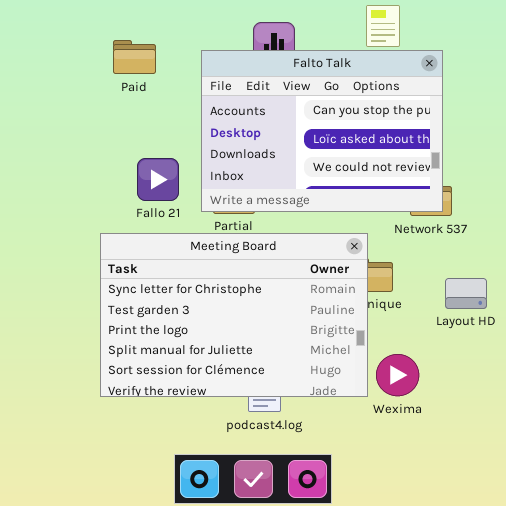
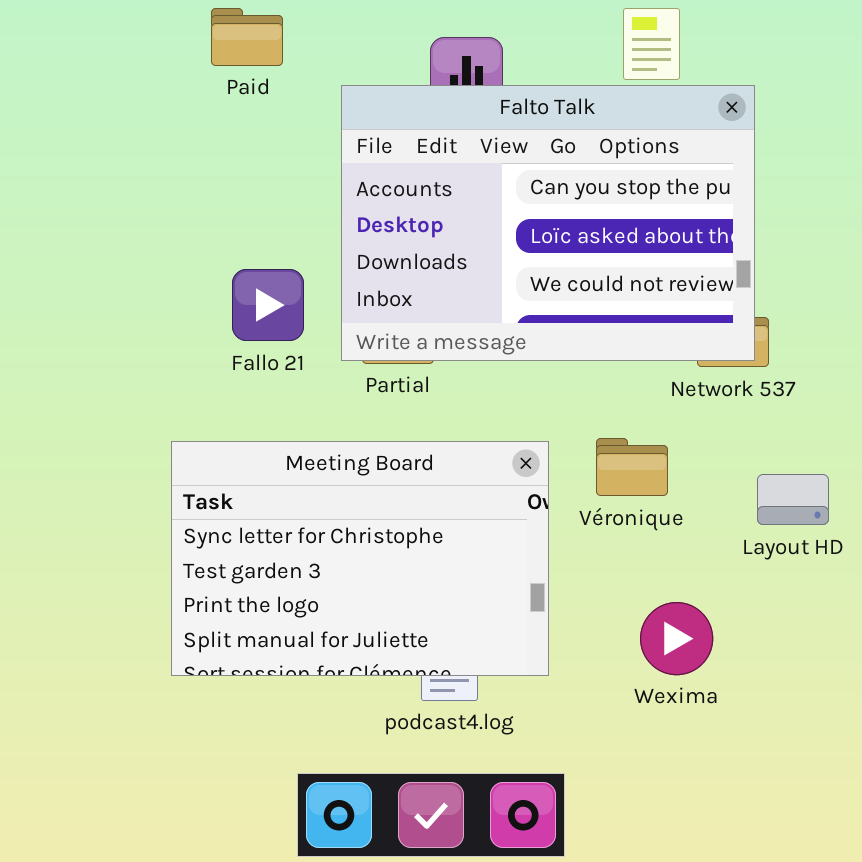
Paid: [113,40,156,74] -> [211,8,283,66], moved
Meeting Board: [100,233,368,397] -> [171,441,549,676], resized

